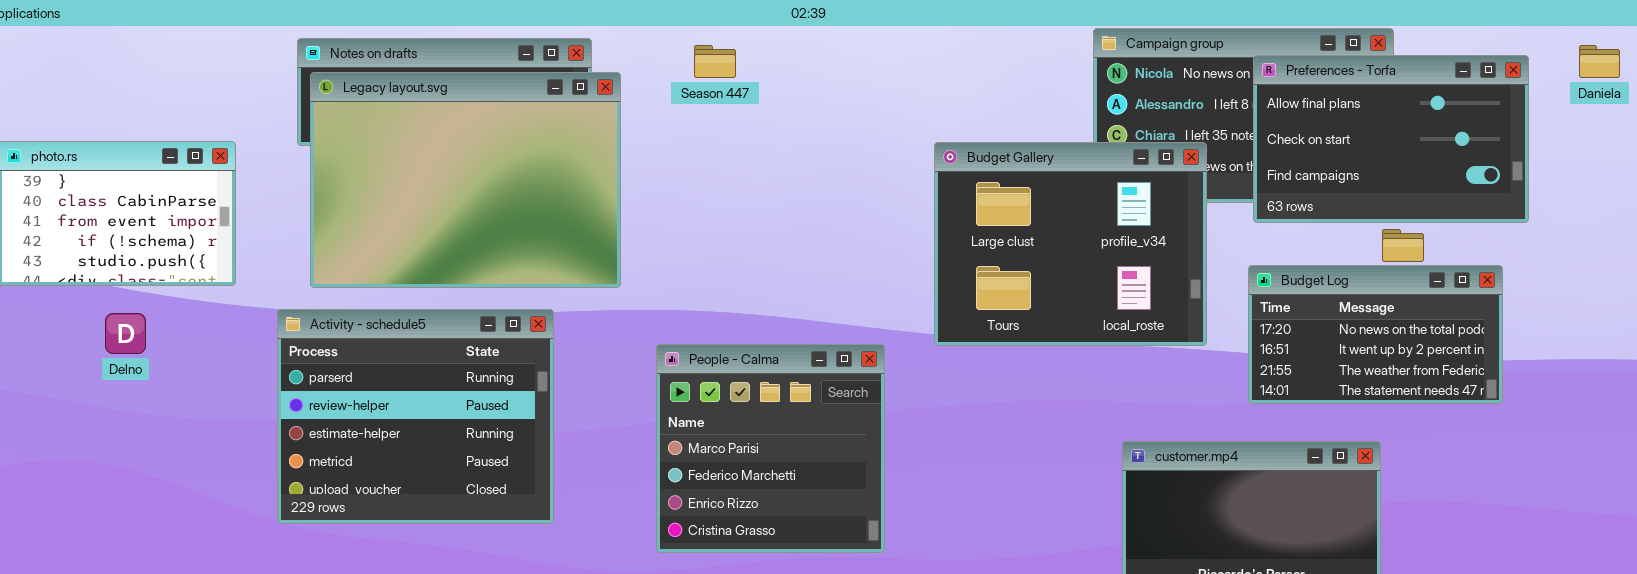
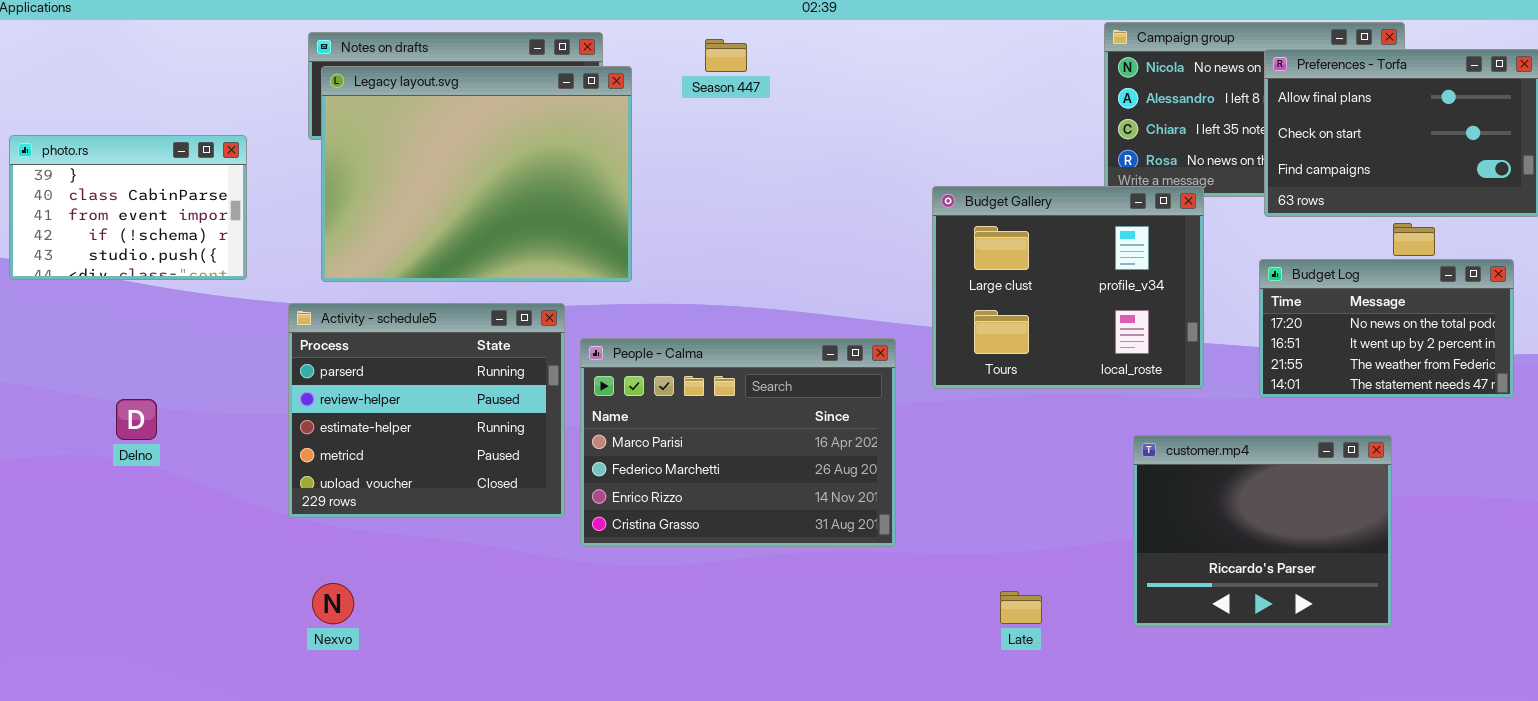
Budget Gallery: [934,142,1207,346] -> [932,186,1204,389], moved
Delno: [105,313,146,354] -> [116,399,157,440], moved
People - Calma: [656,344,885,553] -> [580,338,896,547], resized

